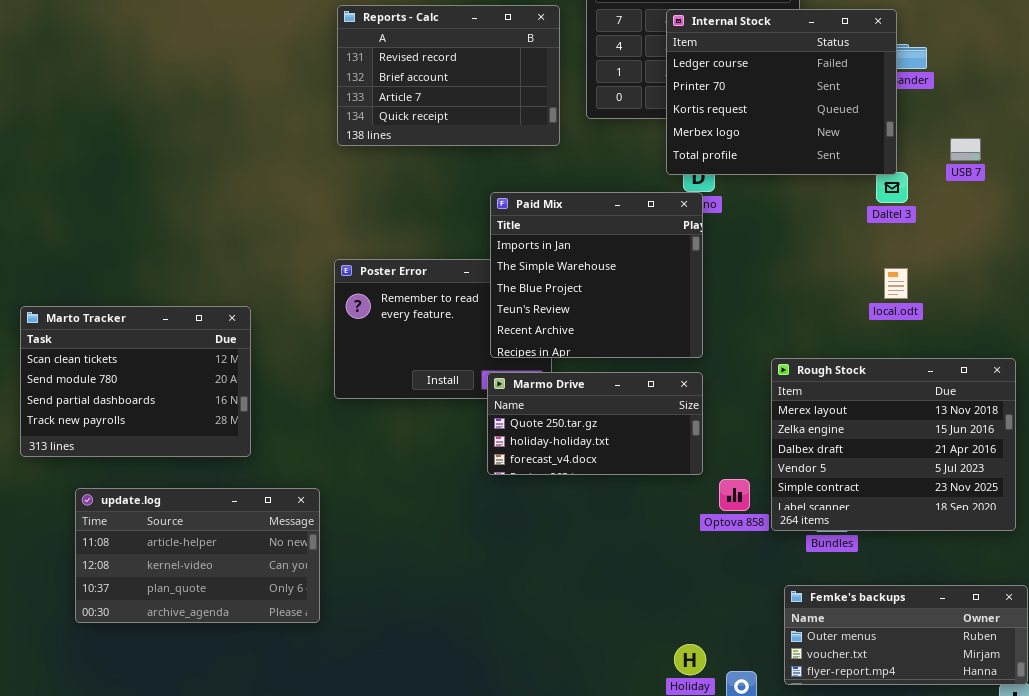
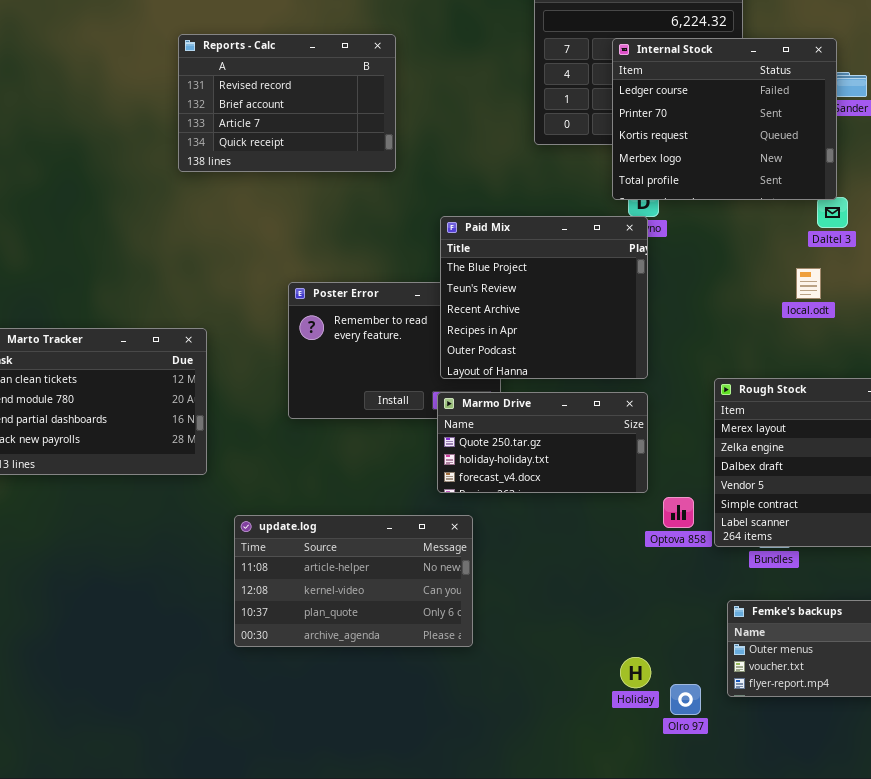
Reports - Calc: [337,5,560,146] -> [178,34,396,172], moved
Paid Mix: [490,192,703,358] -> [440,216,648,379], scrolled down 2 rows
local.odt: [884,268,908,299] -> [796,268,821,299], moved
update.log: [75,488,320,623] -> [234,515,473,647], moved

